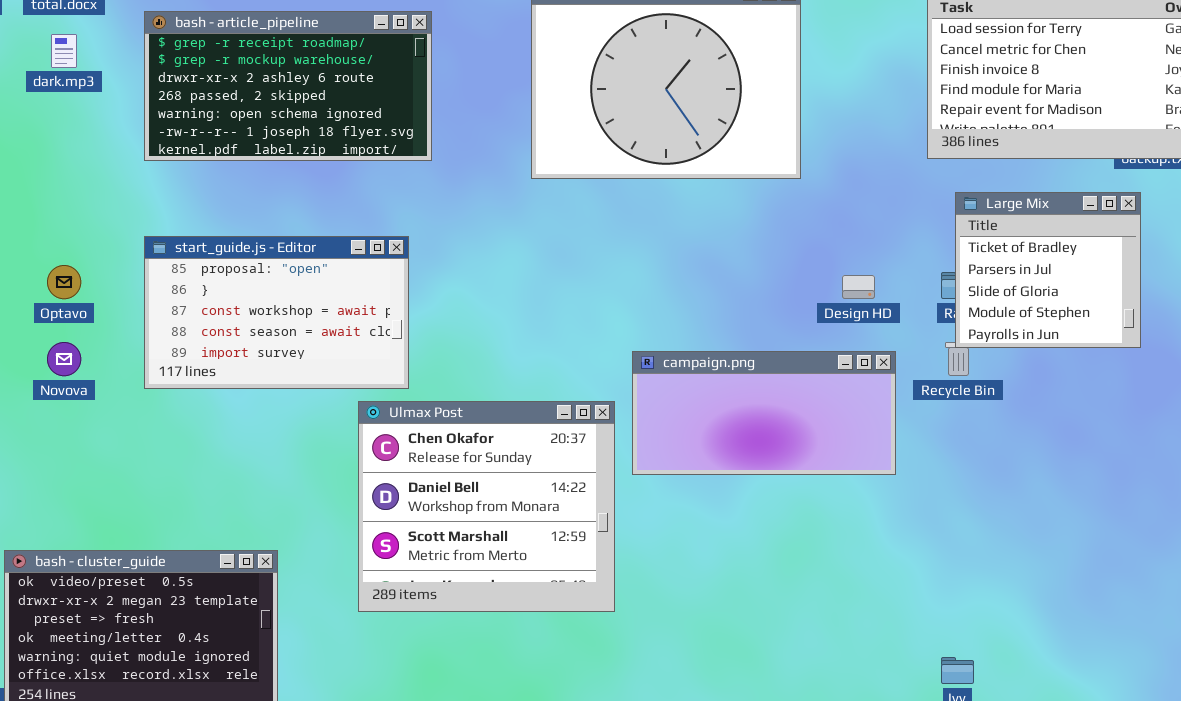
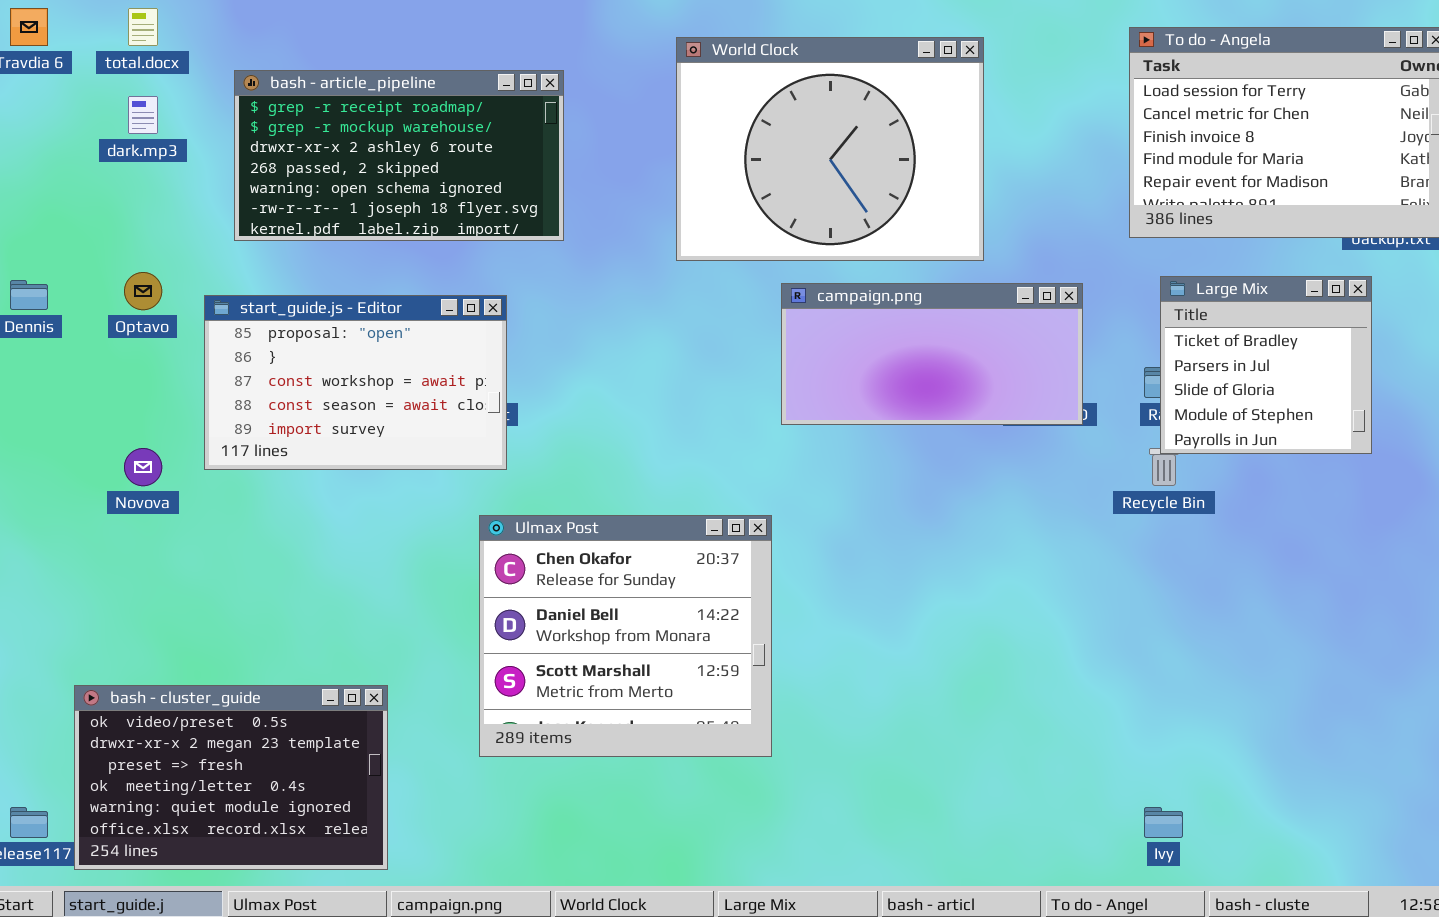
start_guide.js - Editor: [144,236,409,389] -> [204,295,507,470], moved
Optavo: [47,265,81,299] -> [124,272,162,310], moved
campaign.png: [632,351,896,475] -> [781,283,1083,425], moved

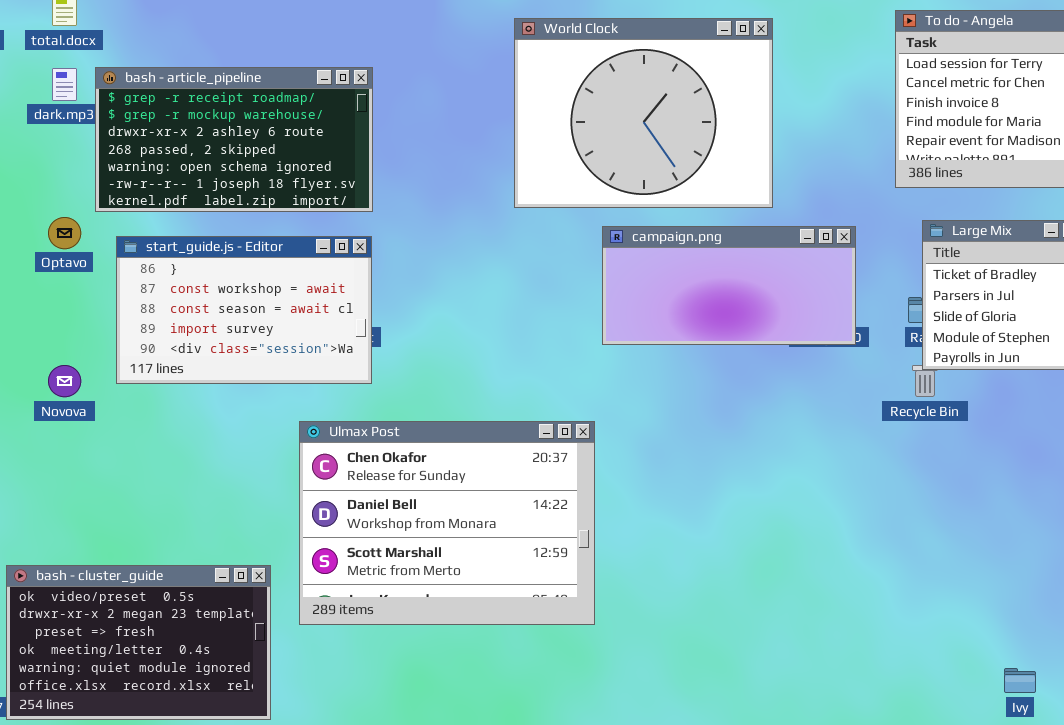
bash - article_pipeline: [234,70,564,241] -> [95,67,373,212], moved
start_guide.js - Editor: [204,295,507,470] -> [116,236,372,384], scrolled down 1 row
Ulmax Post: [479,515,772,757] -> [299,421,595,625], resized
Ivy: [1144,807,1183,838] -> [1004,668,1036,693], moved

